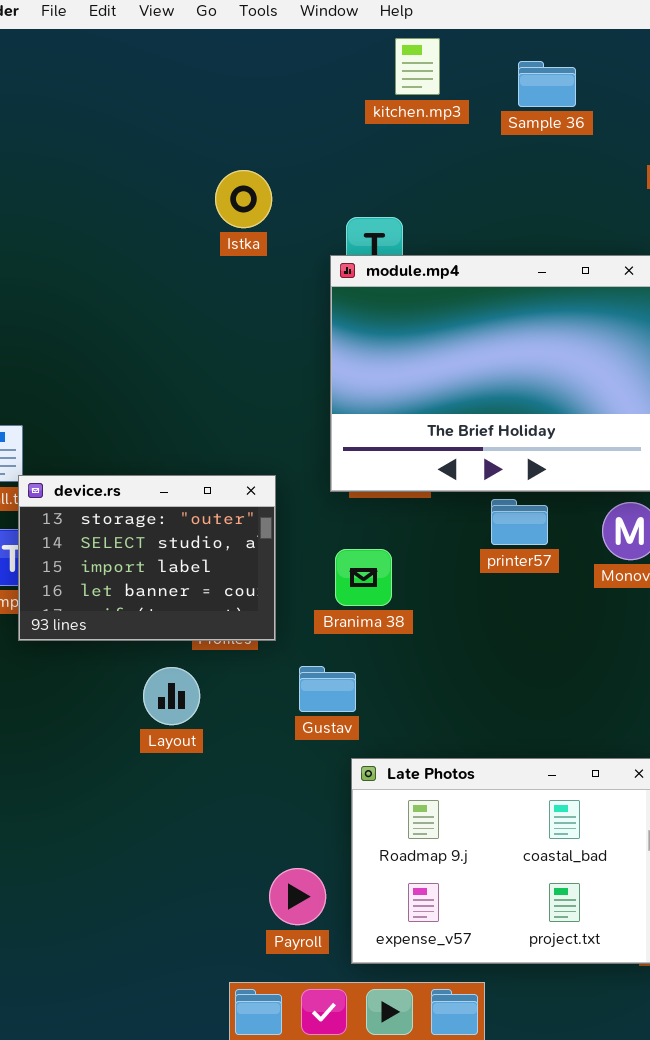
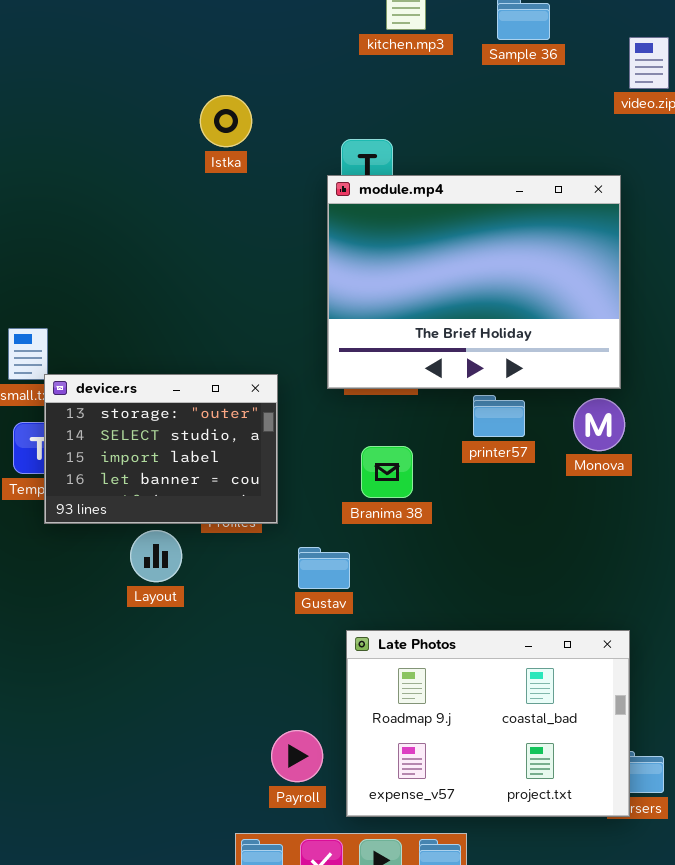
Istka: [215,170,272,228] -> [200,95,252,147], moved
Branima 38: [335,549,392,606] -> [361,446,413,498], moved
Layout: [143,667,200,725] -> [130,530,182,582], moved

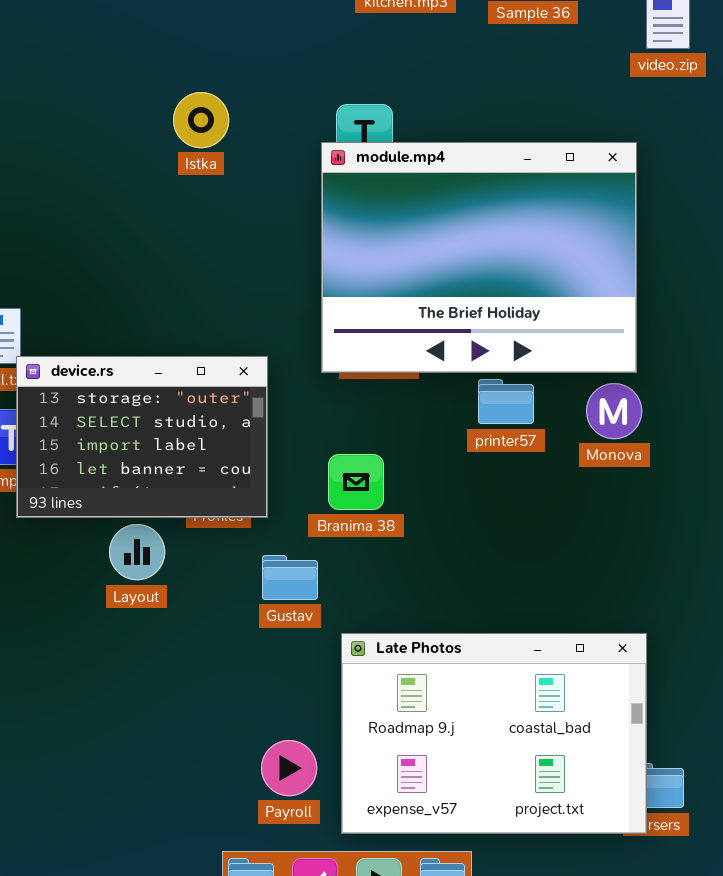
Istka: [200,95,252,147] -> [173,92,229,148], moved
Branima 38: [361,446,413,498] -> [328,454,384,510], moved
Gustav: [298,547,350,589] -> [262,555,318,600], moved

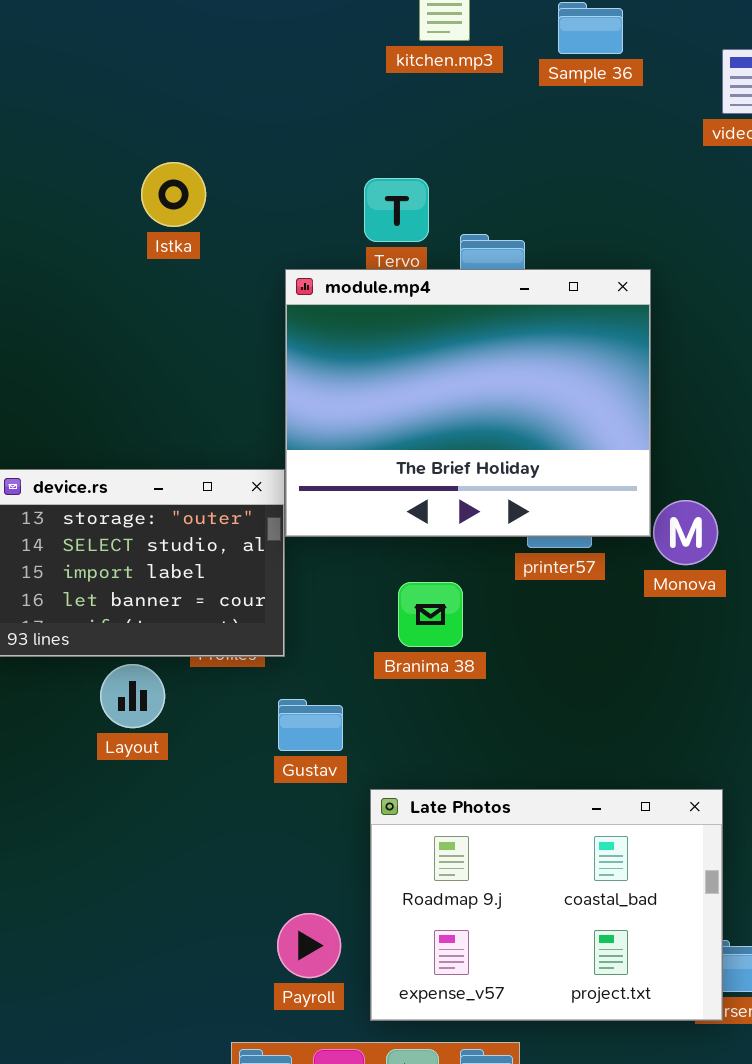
Istka: [173,92,229,148] -> [141,162,206,227], moved
module.mp4: [321,142,637,373] -> [285,269,651,537], moved
Branima 38: [328,454,384,510] -> [398,582,463,647], moved

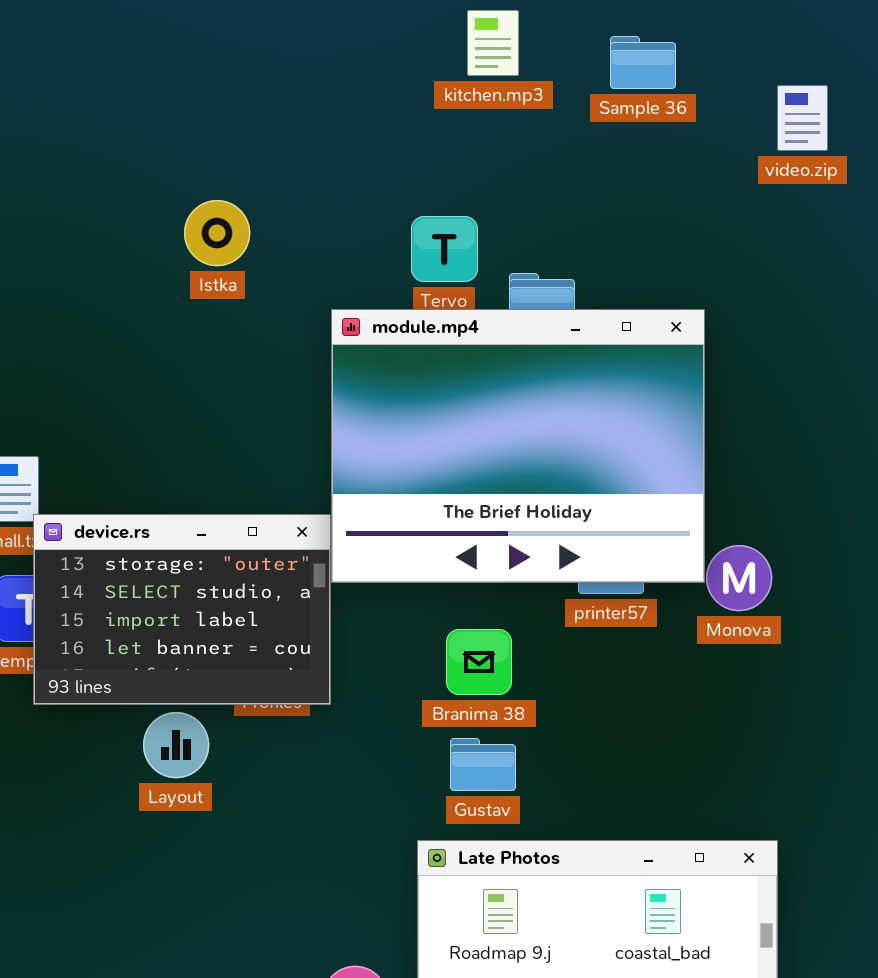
Gustav: [278,699,343,751] -> [450,738,516,791], moved

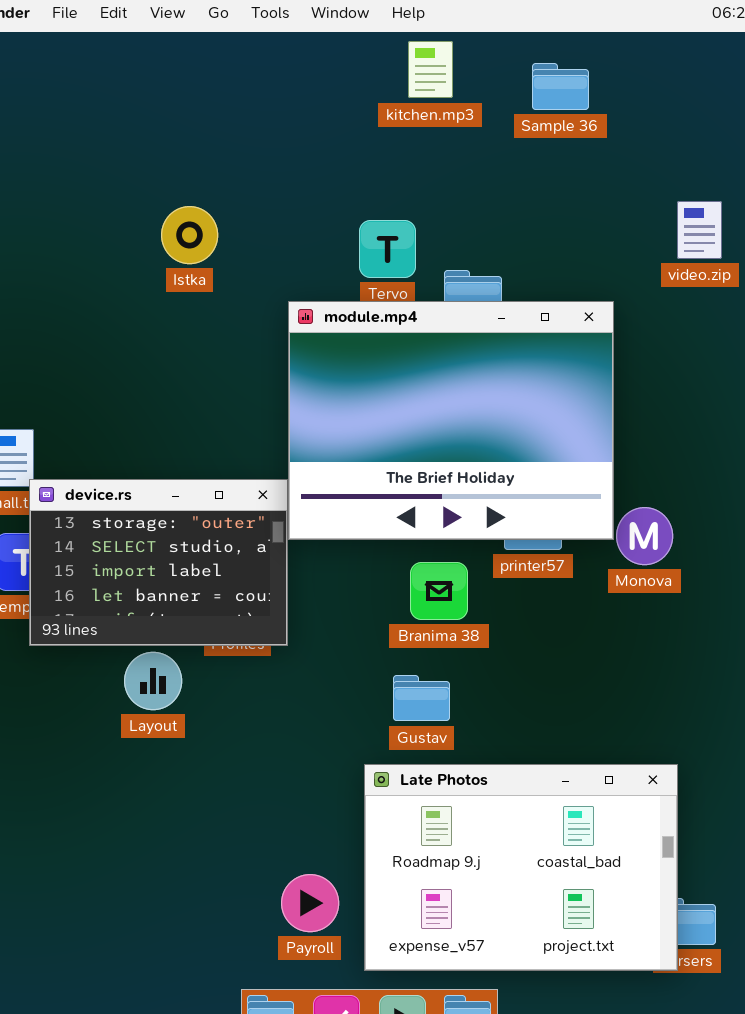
video.zip: [777,85,828,151] -> [677,201,722,259], moved
Branima 38: [446,629,512,695] -> [410,562,468,620], moved

